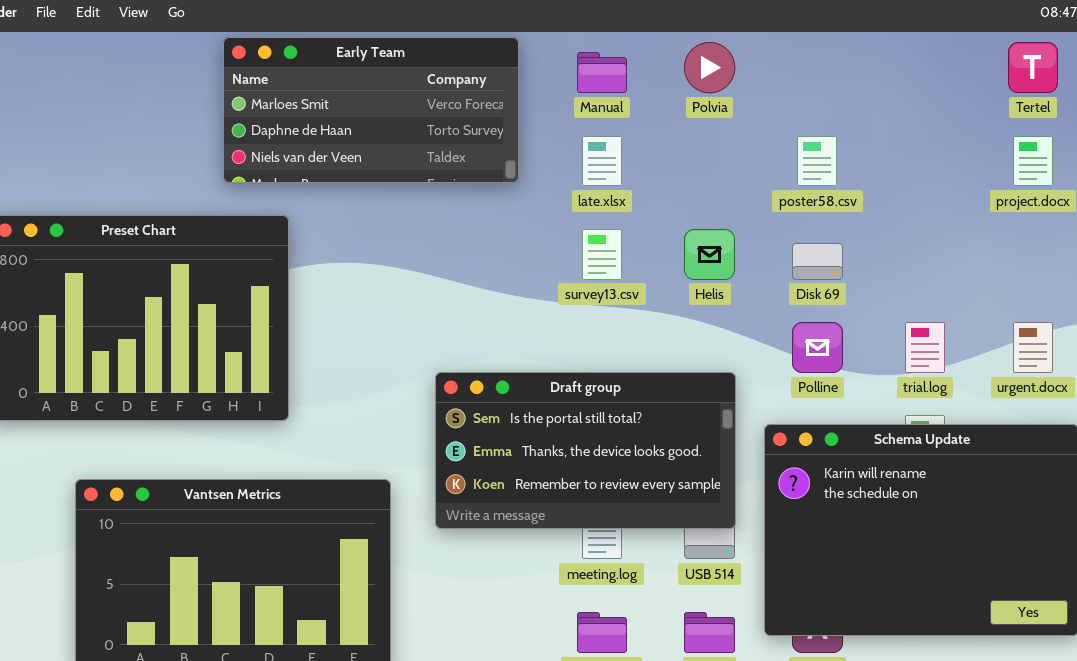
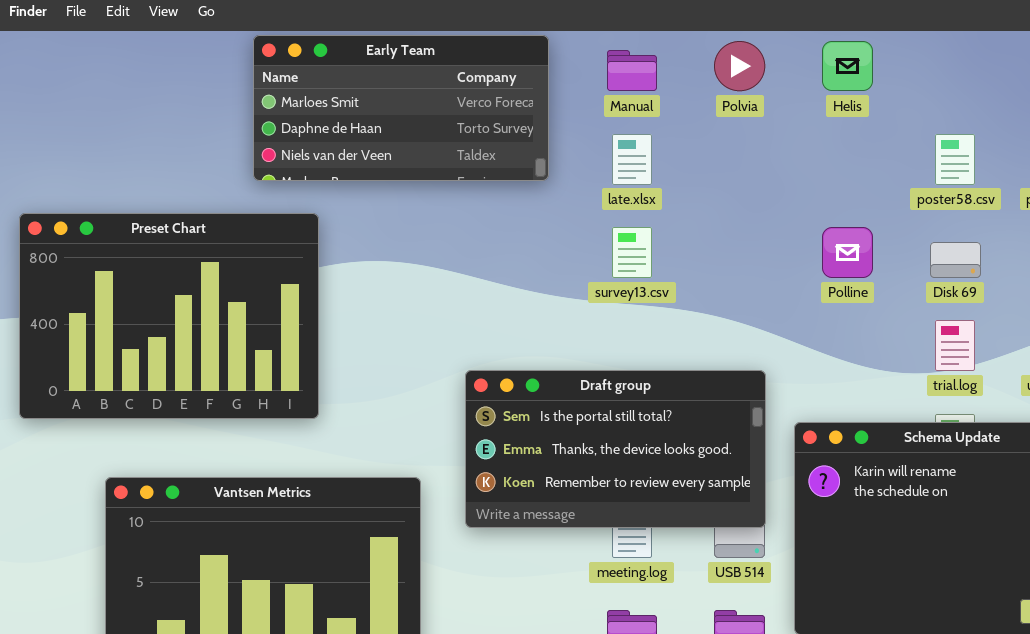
poster58.csv: [797,136,837,186] -> [935,134,975,185], moved
Helis: [684,229,735,280] -> [822,41,873,91], moved
Disk 69: [792,243,843,280] -> [930,242,981,278], moved
Polline: [792,322,843,373] -> [822,227,873,278], moved

